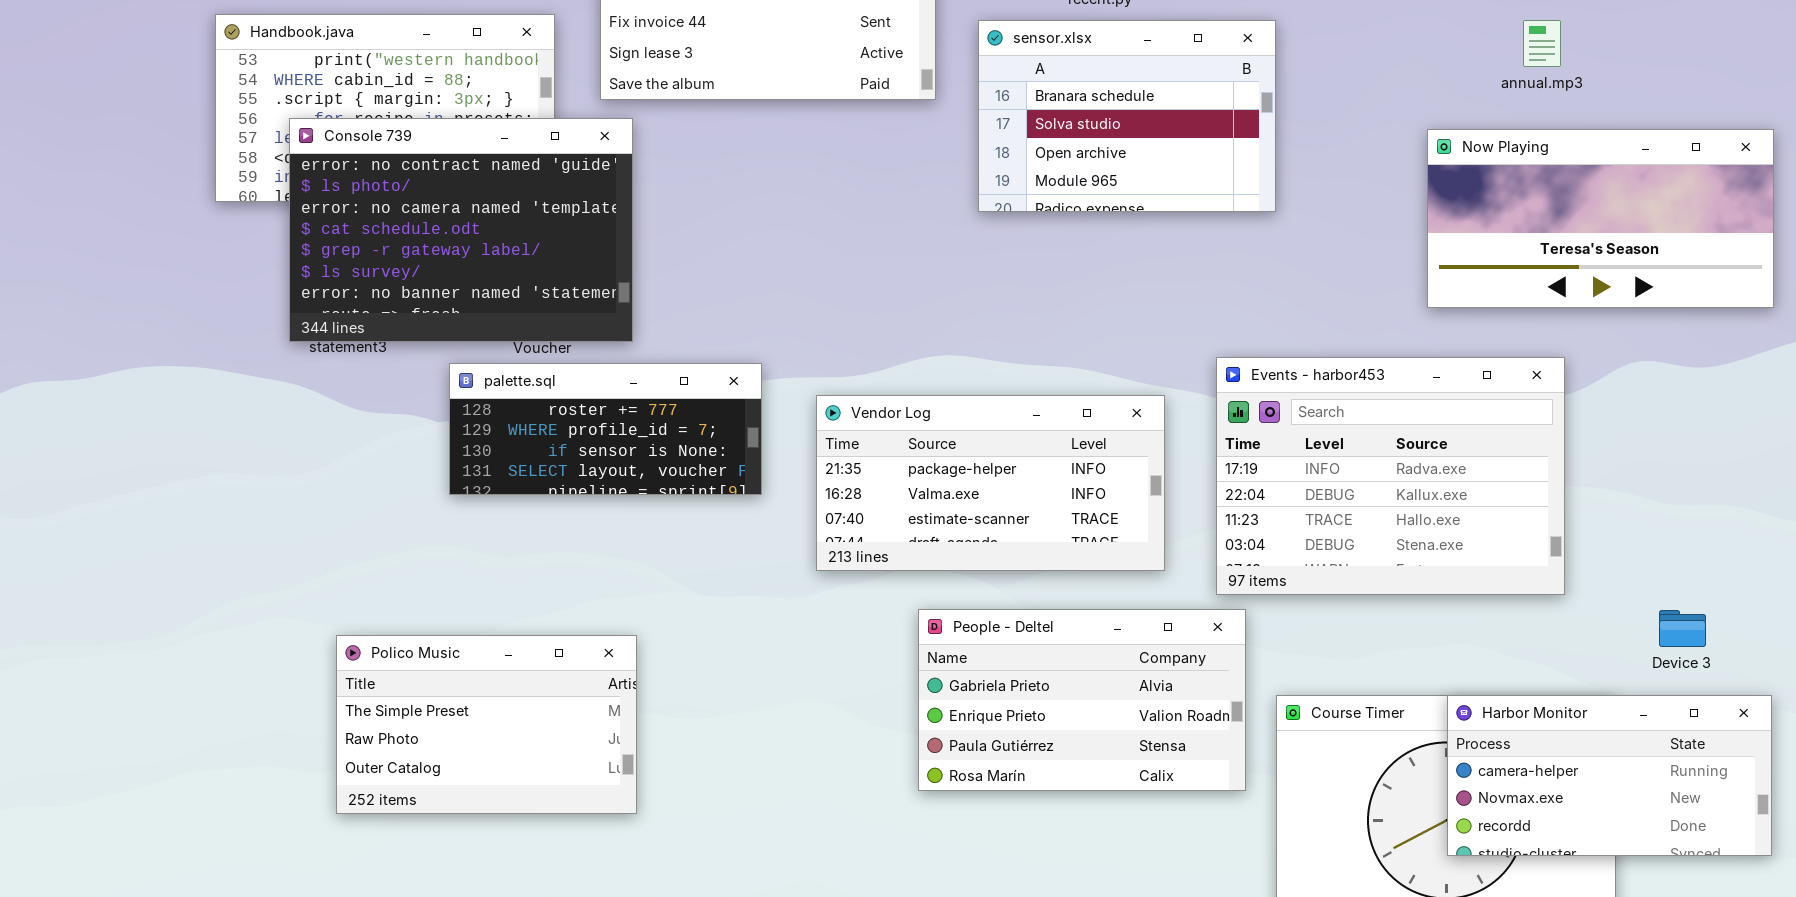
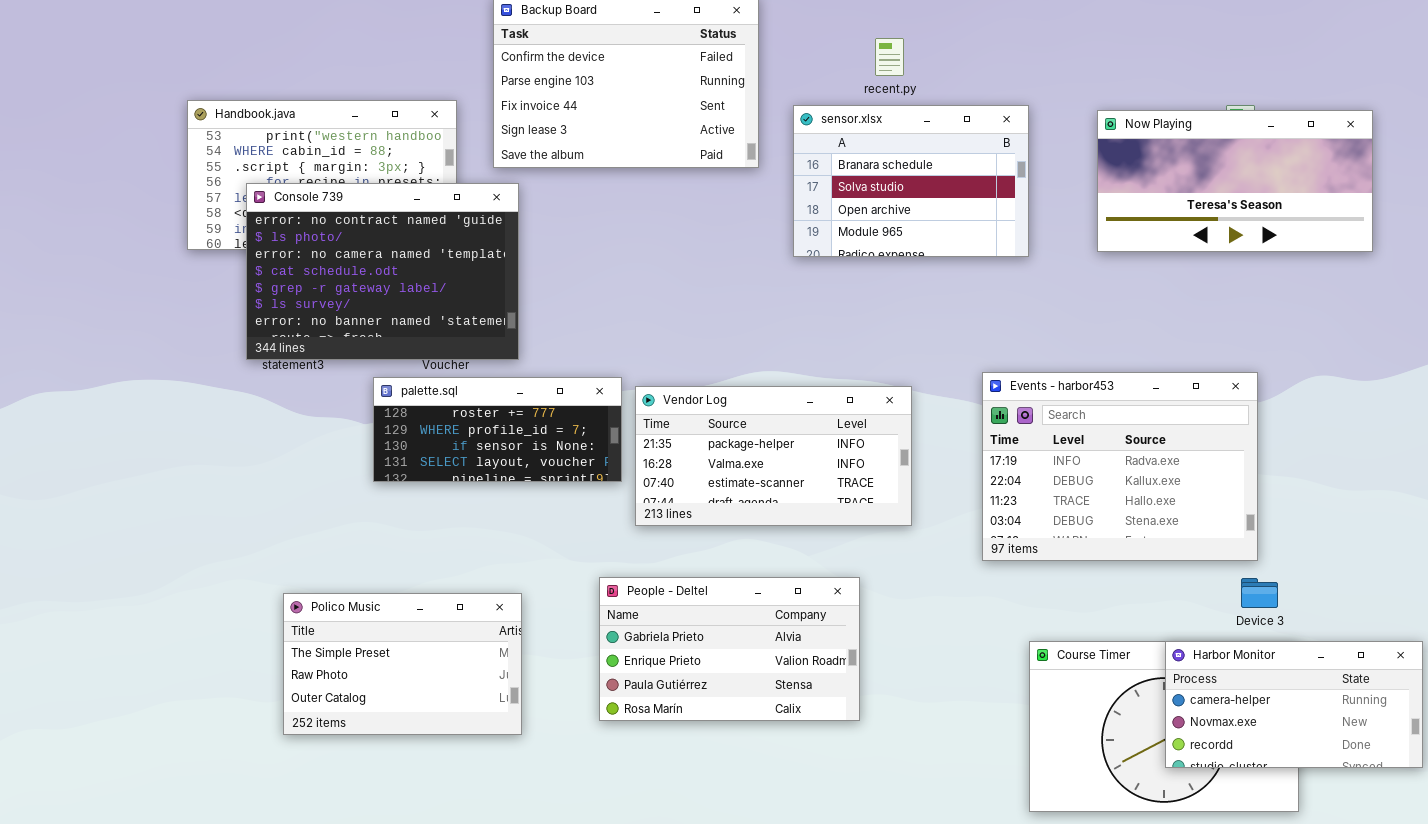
Now Playing: [1427,129,1774,308] -> [1097,110,1373,252], moved
Vendor Log: [816,395,1165,571] -> [635,386,912,526], moved
People - Deltel: [918,609,1246,791] -> [599,577,860,721], moved
Device 3: [1659,610,1706,647] -> [1241,578,1278,608], moved

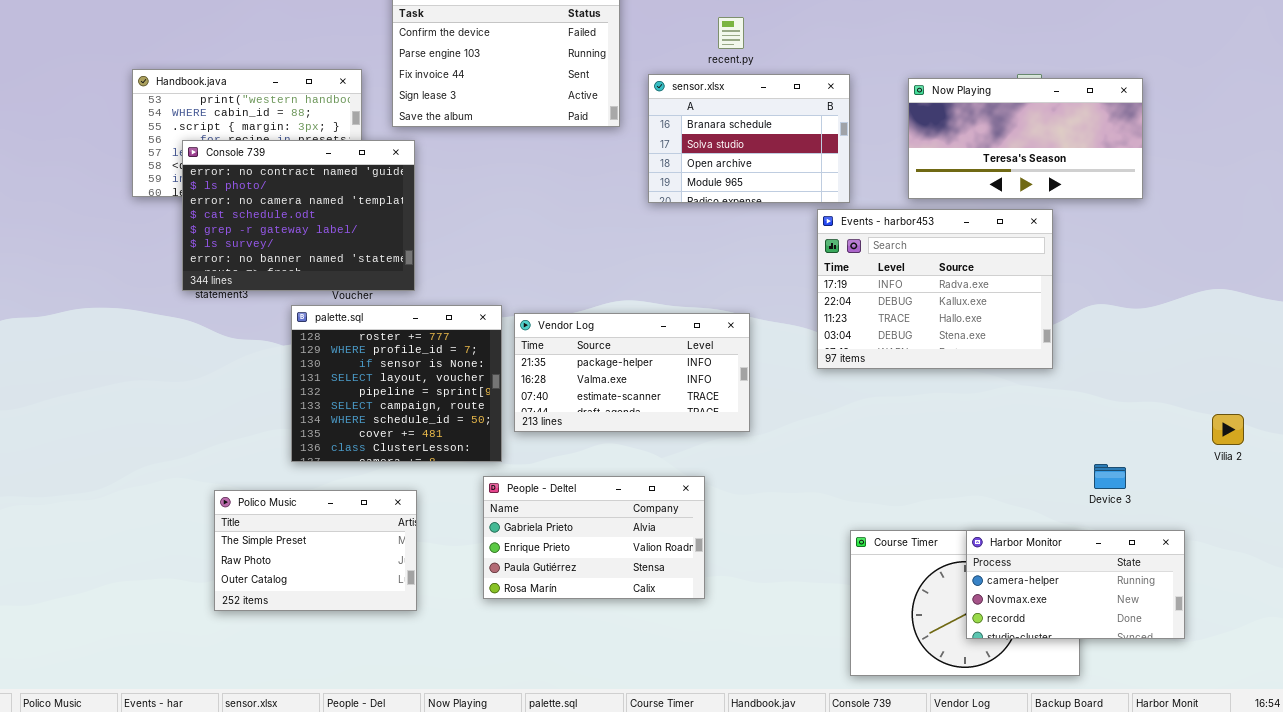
Events - harbor453: [982,372,1258,561] -> [817,209,1053,369], moved
palette.sql: [373,377,622,482] -> [291,305,502,462], resized
Device 3: [1241,578,1278,608] -> [1094,464,1126,489], moved

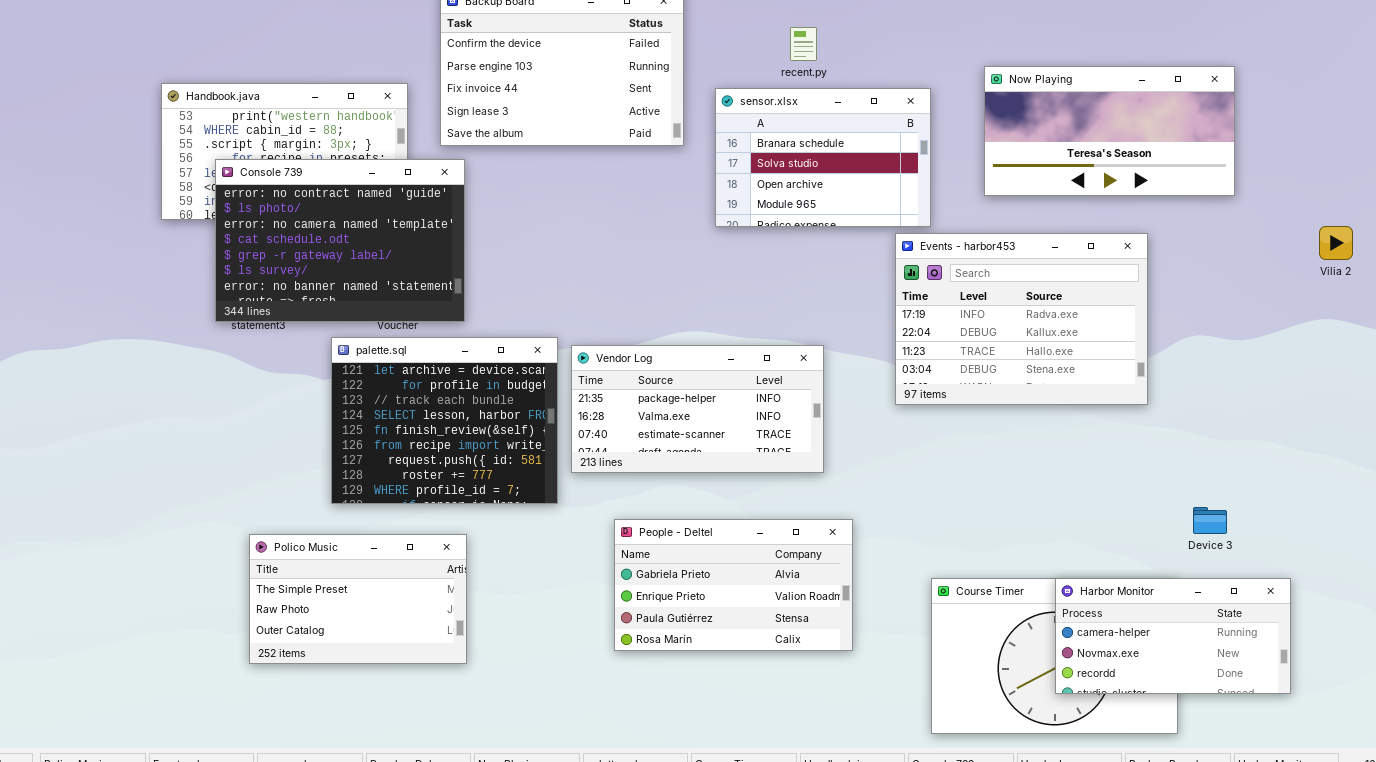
Now Playing: [908,78,1143,199] -> [984,66,1235,196], moved
palette.sql: [291,305,502,462] -> [331,337,558,504], scrolled up 7 rows
Vilia 2: [1212,414,1244,445] -> [1319,226,1353,260], moved
People - Deltel: [483,476,705,599] -> [614,519,853,651], moved

